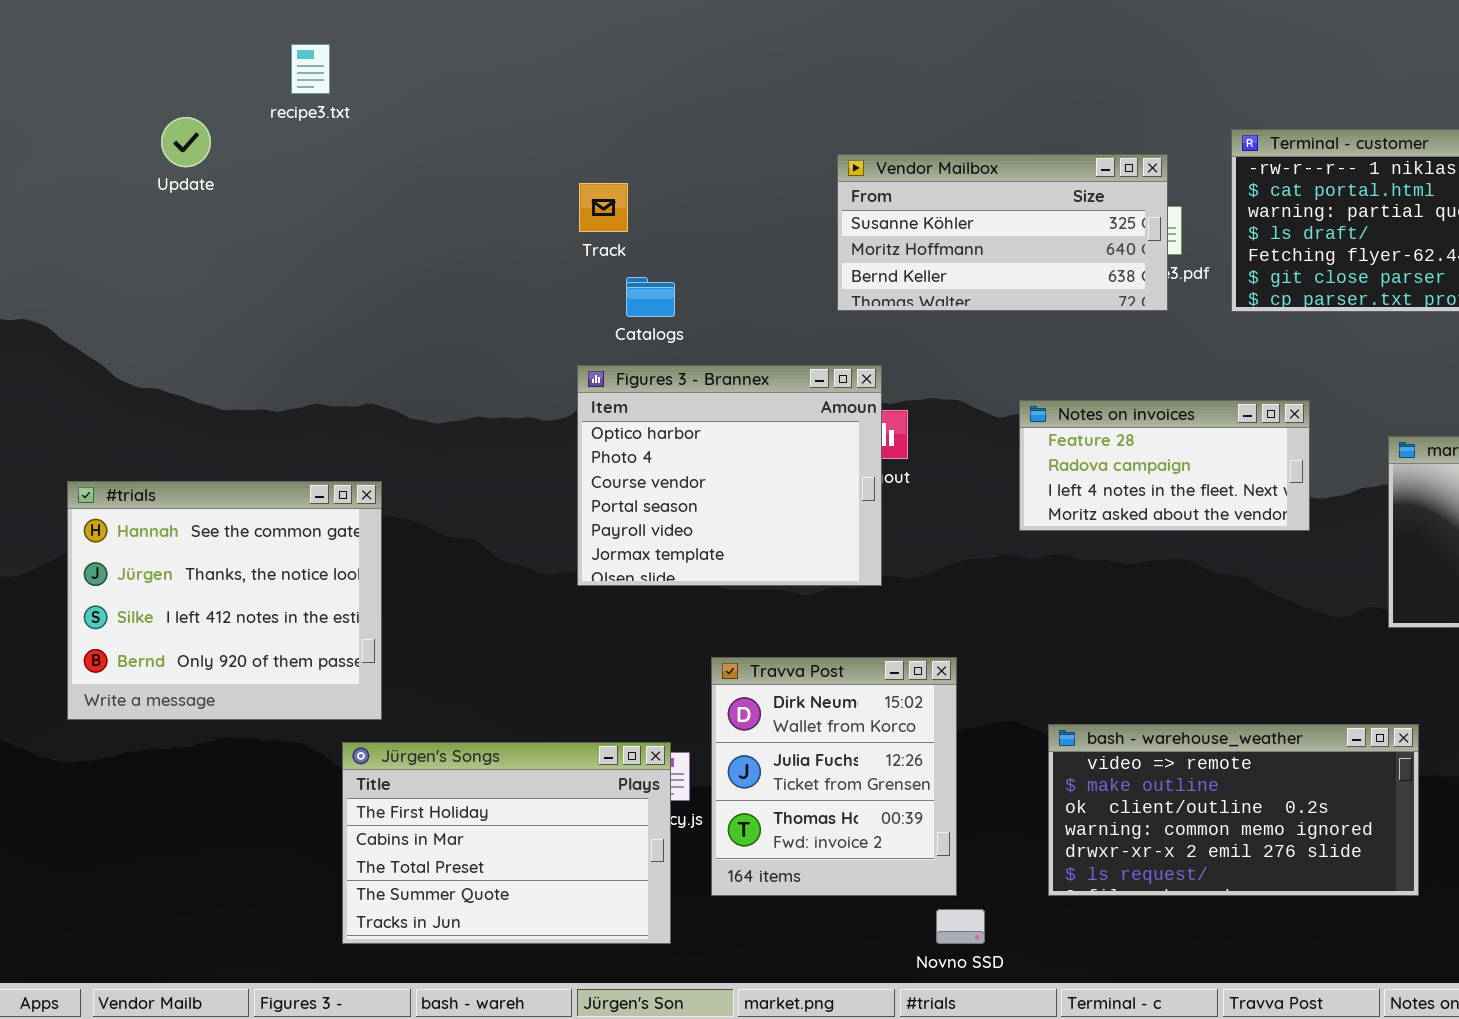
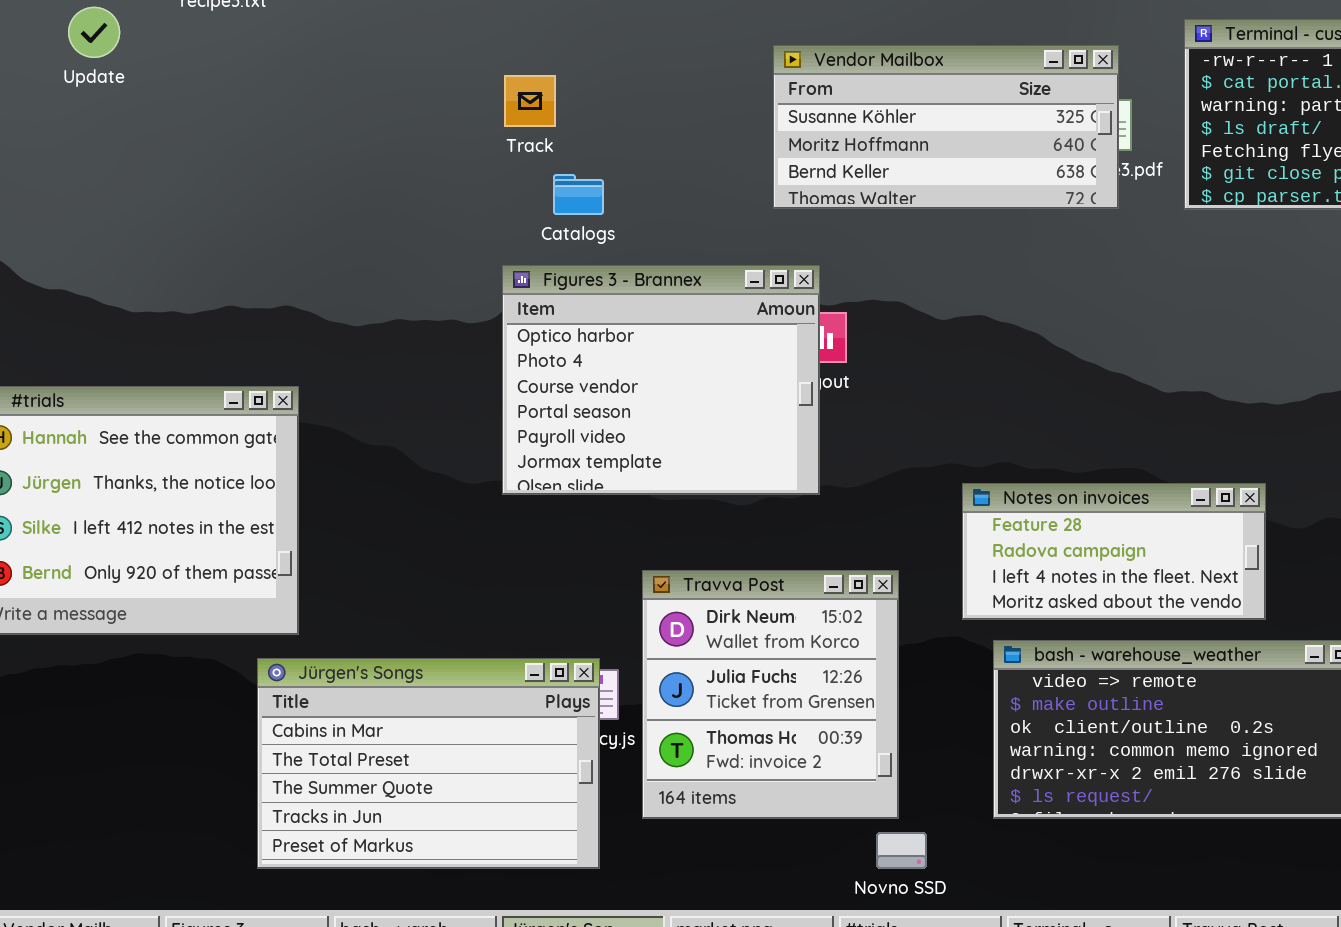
Notes on invoices: [1019,400,1310,531] -> [962,483,1266,620], moved
Jürgen's Songs: [342,742,671,944] -> [257,658,600,869], scrolled down 1 row

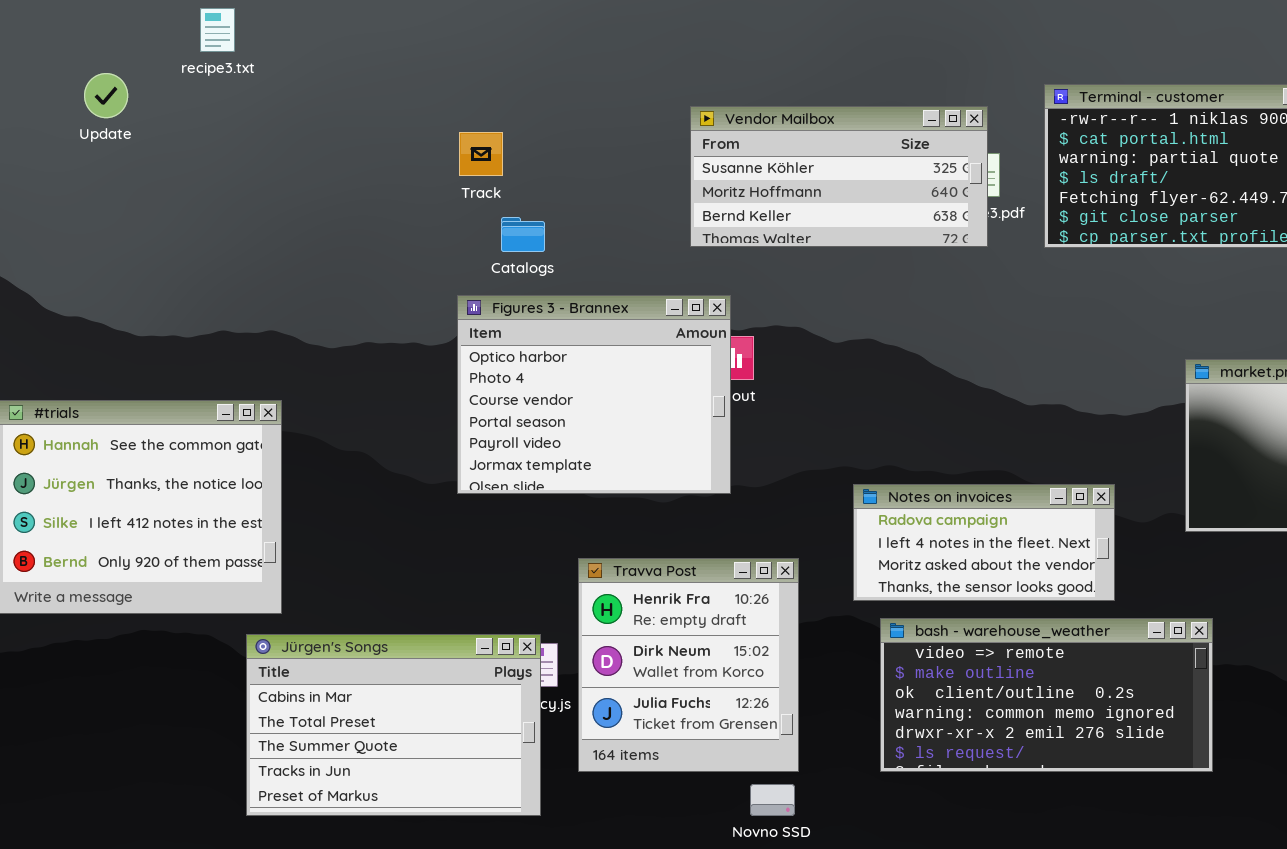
Notes on invoices: [962,483,1266,620] -> [853,484,1115,601], scrolled down 1 row
Travva Post: [642,570,899,819] -> [578,558,799,772], scrolled up 1 row
Novno SSD: [876,832,927,869] -> [750,784,795,816], moved

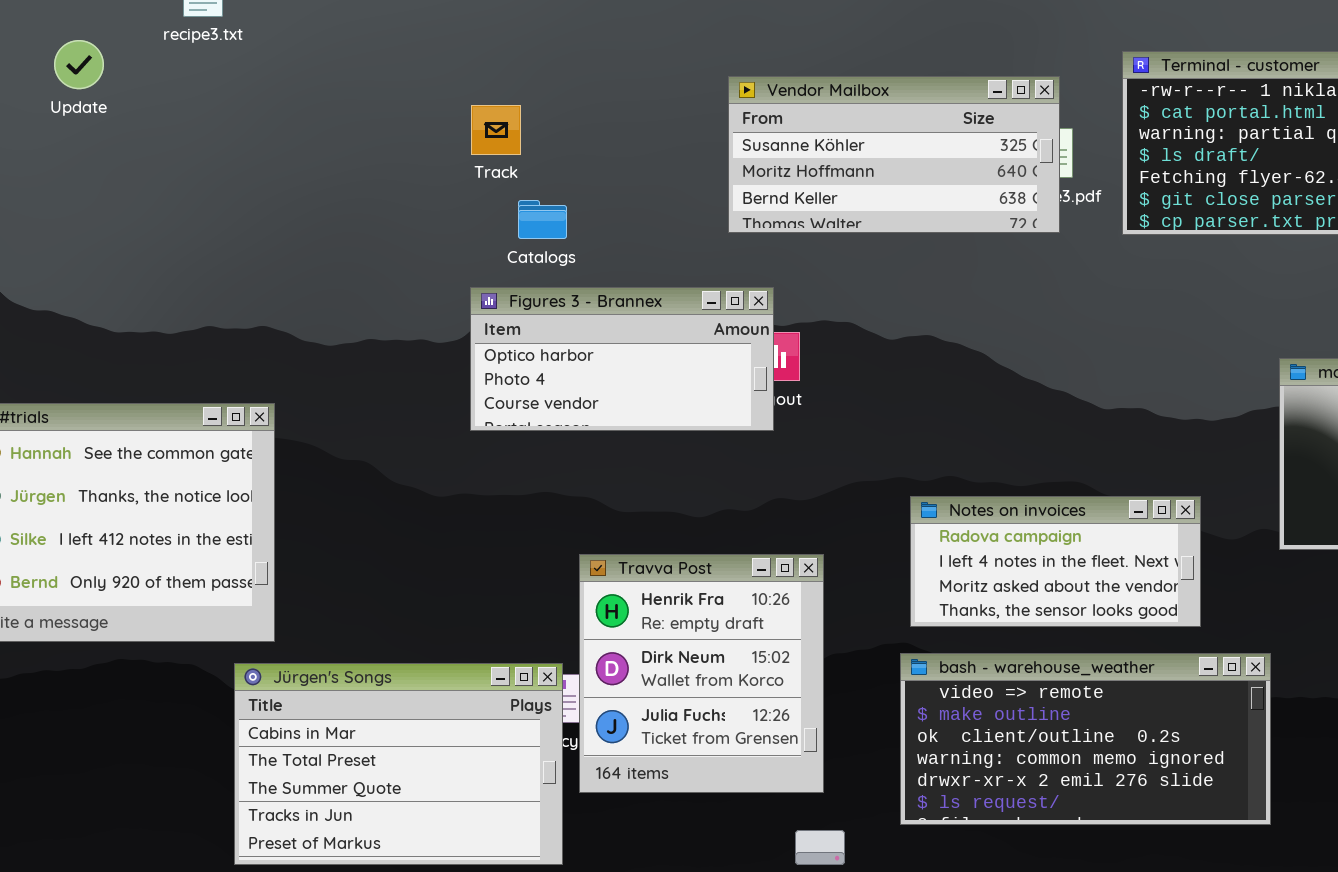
Figures 3 - Brannex: [457,295,731,494] -> [470,287,774,431], resized
Travva Post: [578,558,799,772] -> [579,554,824,793], moved
bash - warehouse_weather: [880,618,1213,772] -> [900,653,1271,825], moved

